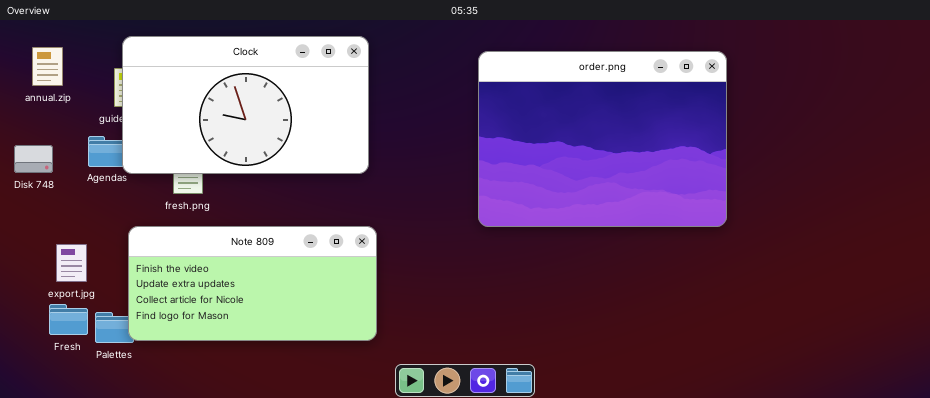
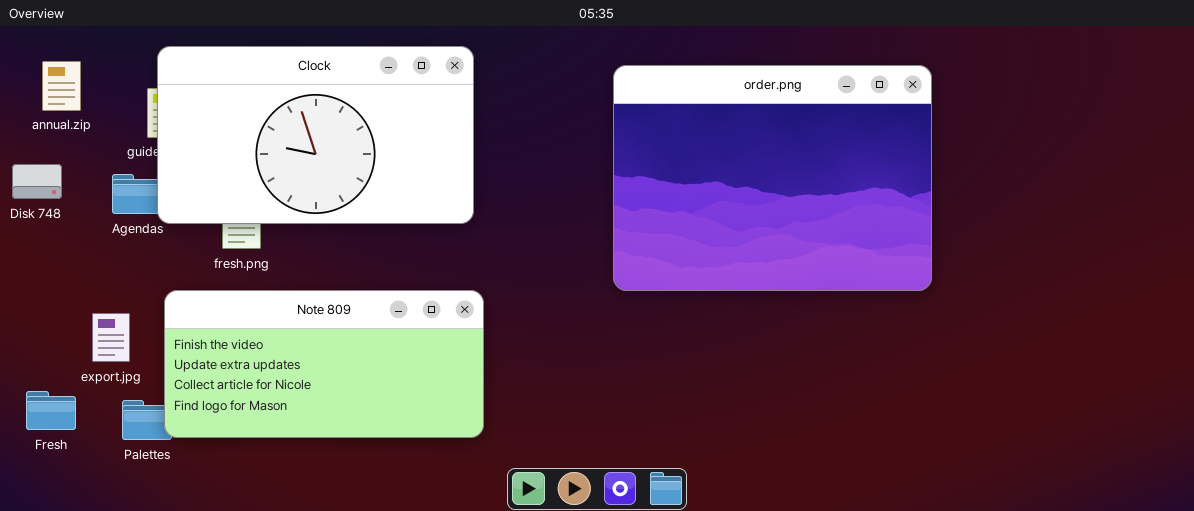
Disk 748: [14,145,53,173] -> [12,164,62,199], moved
export.jpg: [56,244,87,282] -> [92,313,130,362], moved
Fresh: [49,304,88,335] -> [26,391,76,430], moved

